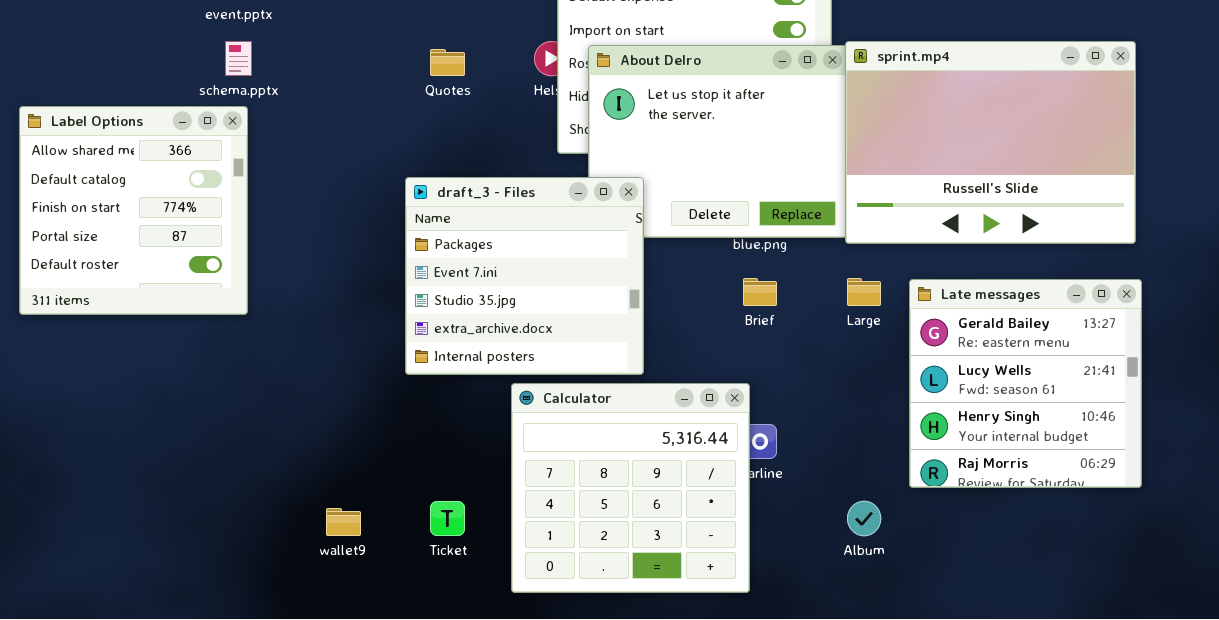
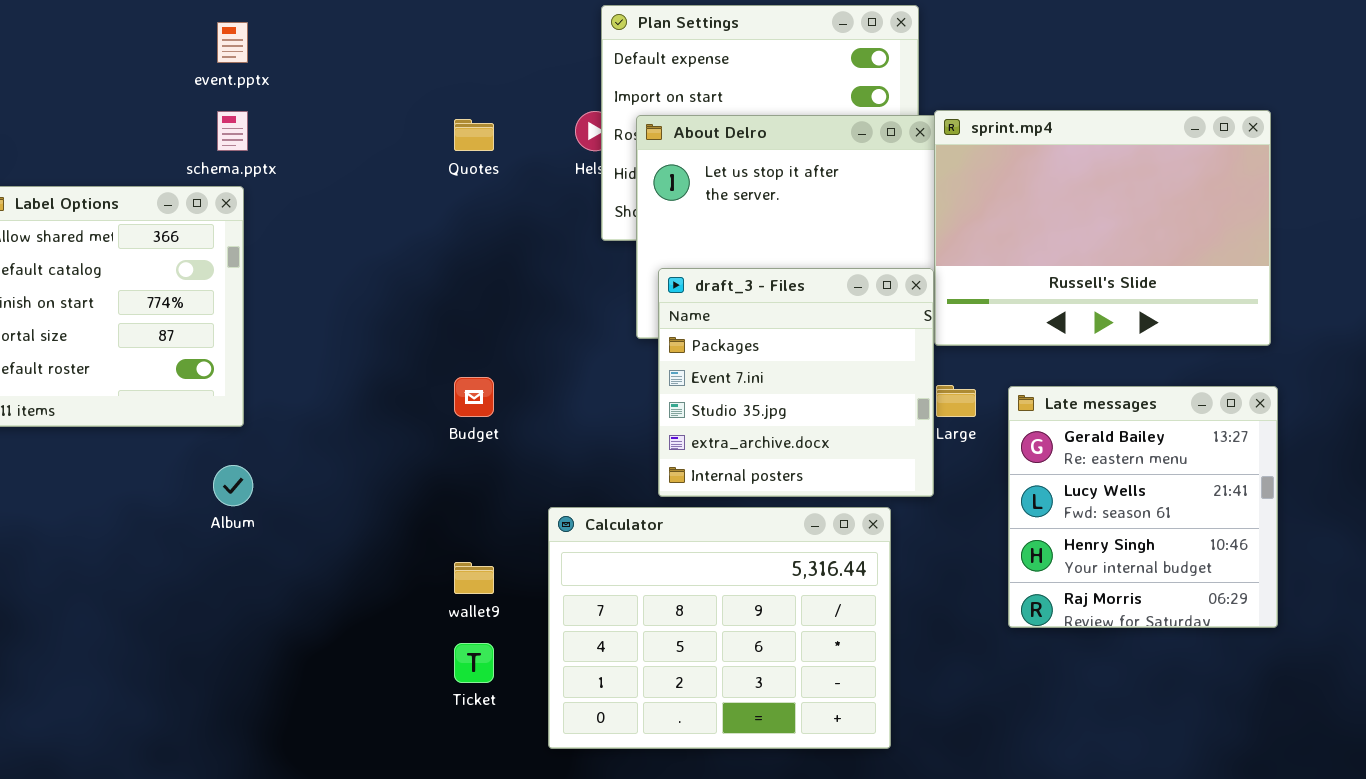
draft_3 - Files: [405,177,644,375] -> [658,268,934,497], moved
Calculator: [511,383,750,593] -> [548,507,891,749], resized
Album: [847,501,881,536] -> [213,465,253,506], moved
wallet9: [326,508,361,536] -> [454,562,494,594], moved

